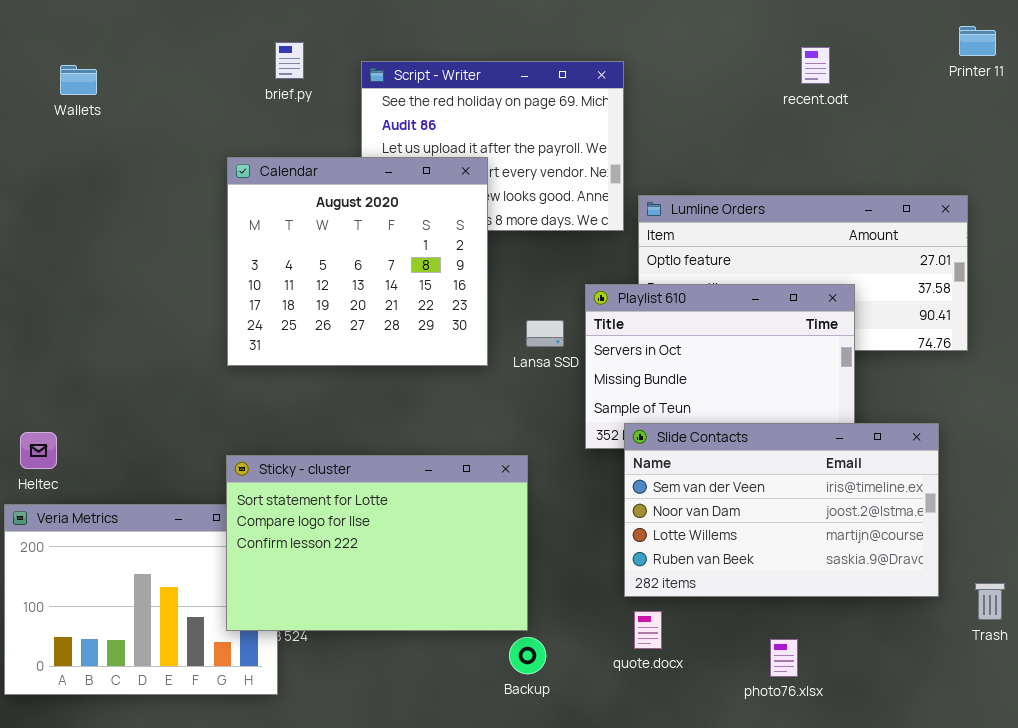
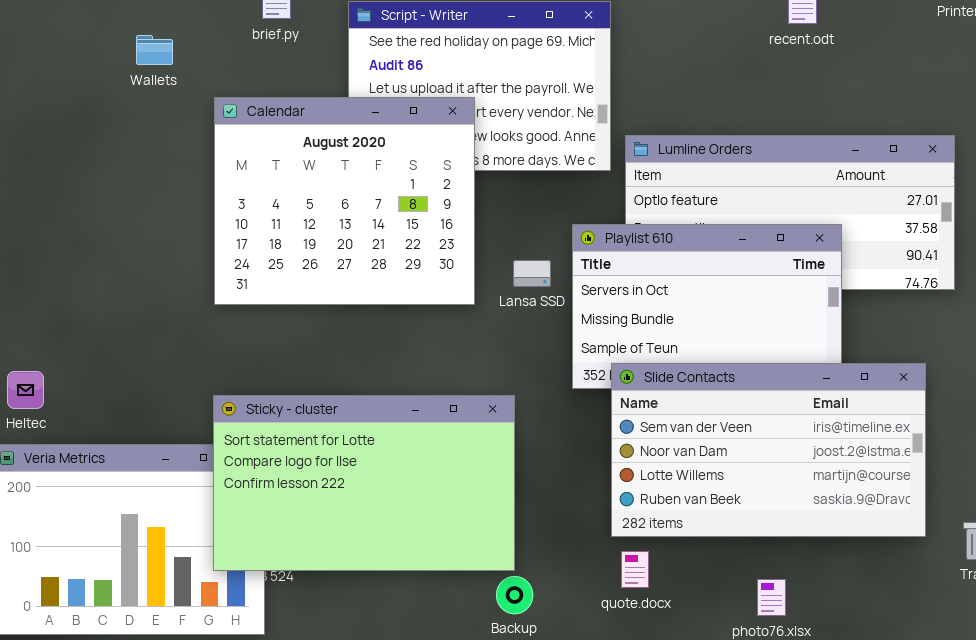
Wallets: [60,65,97,95] -> [136,35,173,65], moved

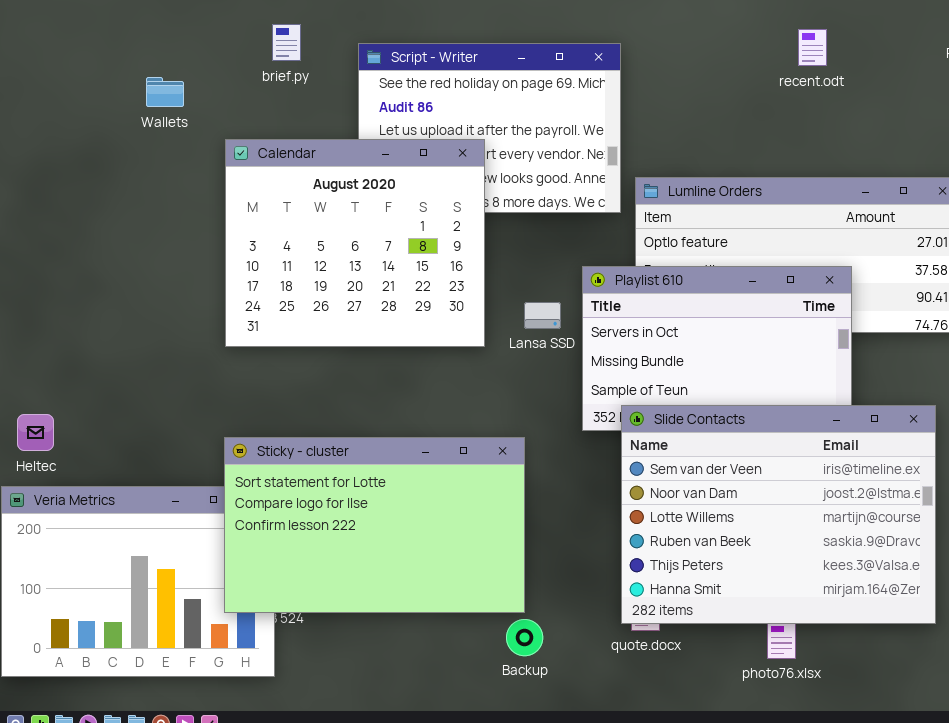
Slide Contacts: [611,363,926,537] -> [621,405,936,624], resized

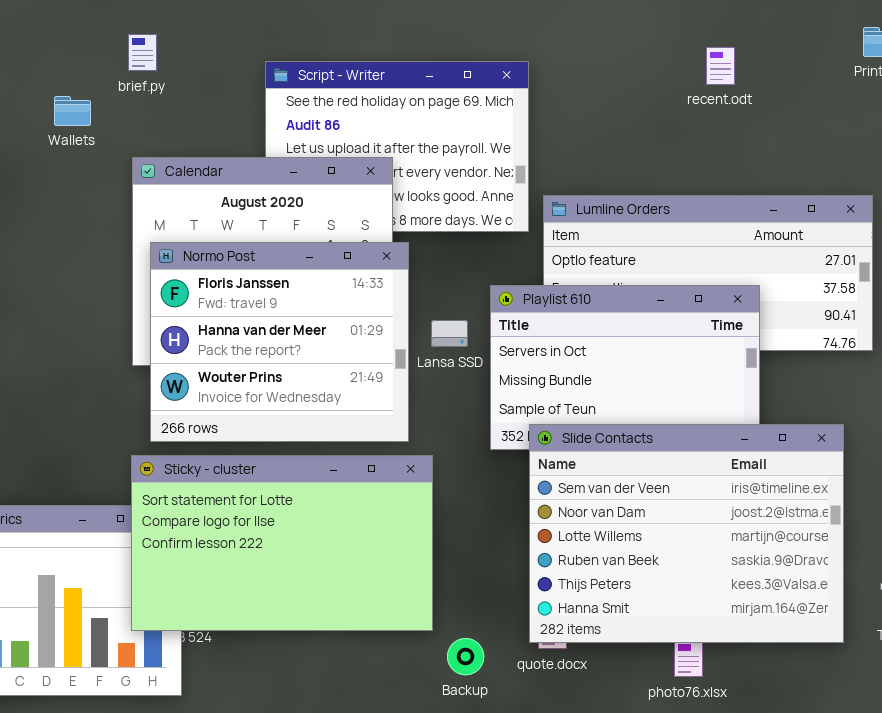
brief.py: [272,24,301,61] -> [128,34,157,71], moved
Normo Post: none -> [150,242,409,442], opened
Backup: [506,619,543,656] -> [447,638,484,675], moved

